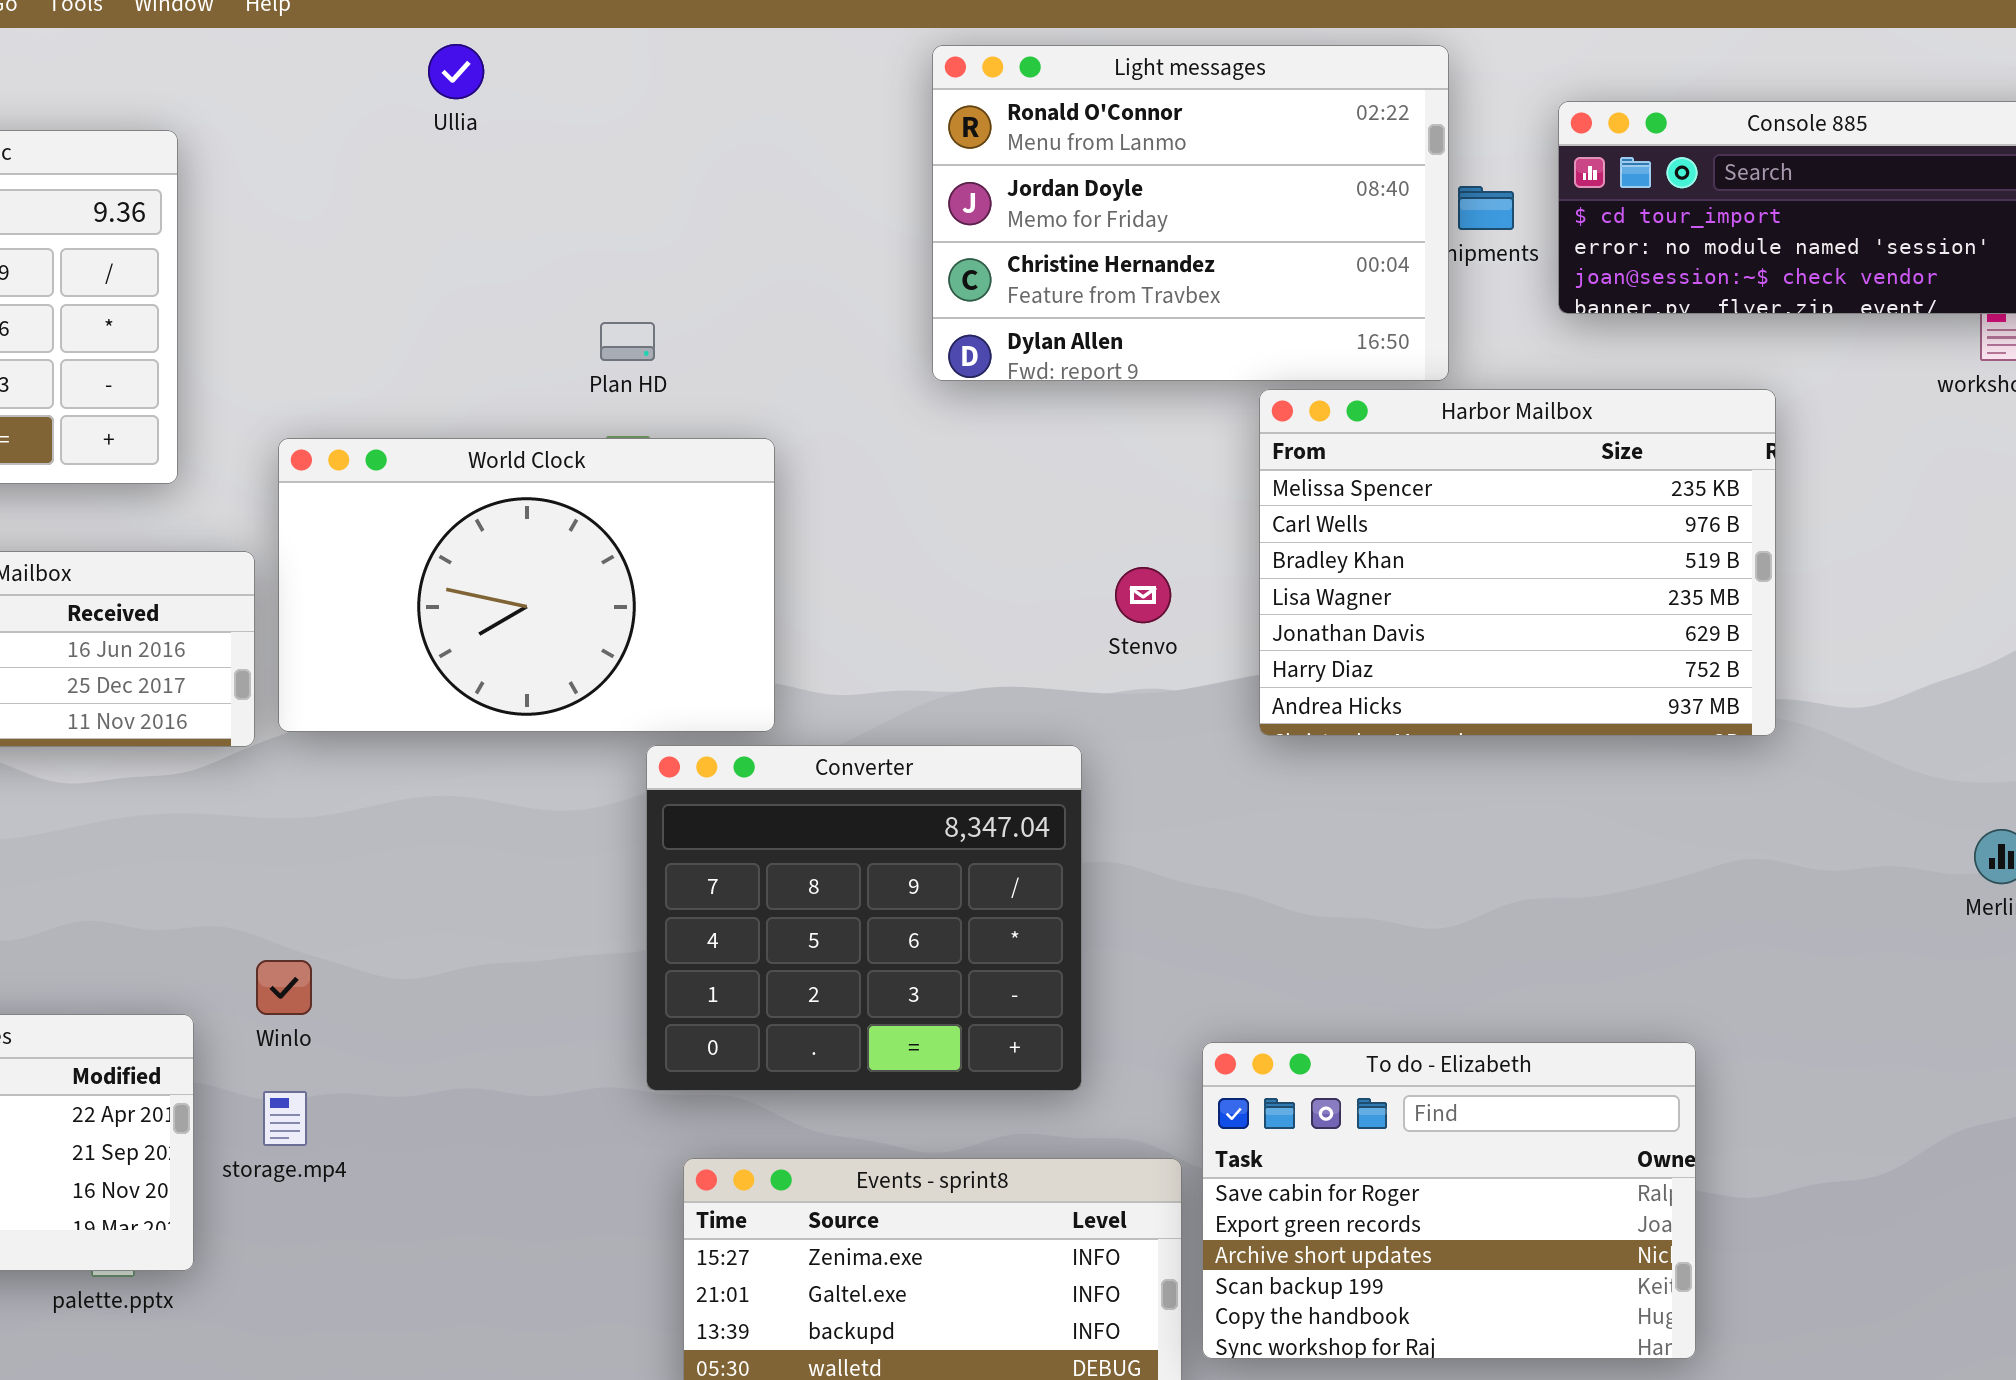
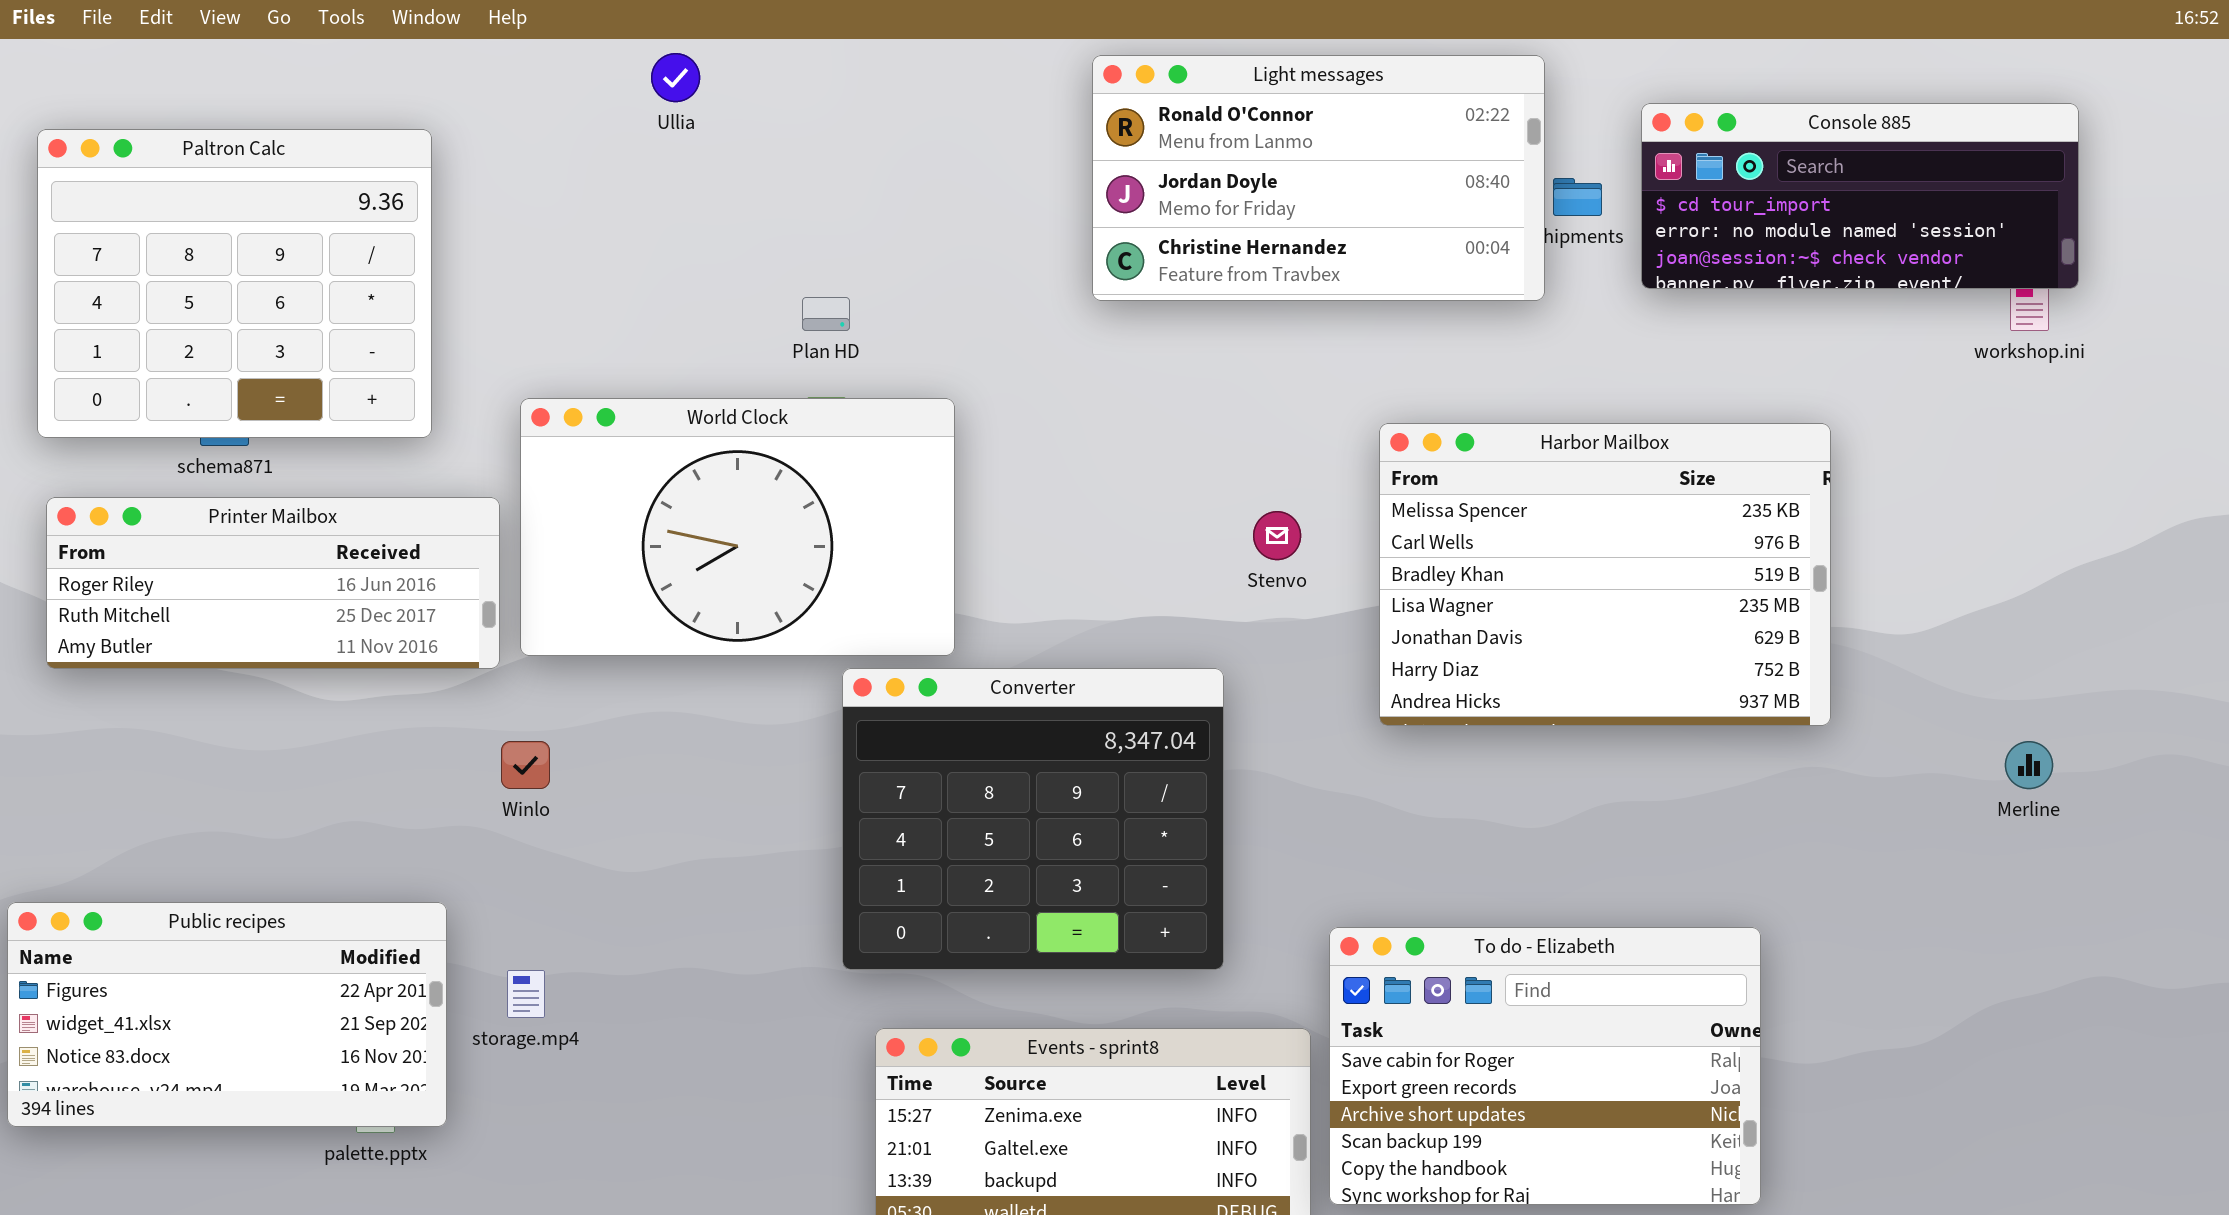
Light messages: [932,45,1449,381] -> [1092,55,1545,301], resized
Harbor Mailbox: [1259,389,1776,736] -> [1379,423,1831,726], moved
Winlo: [256,960,312,1015] -> [501,741,550,789], moved

